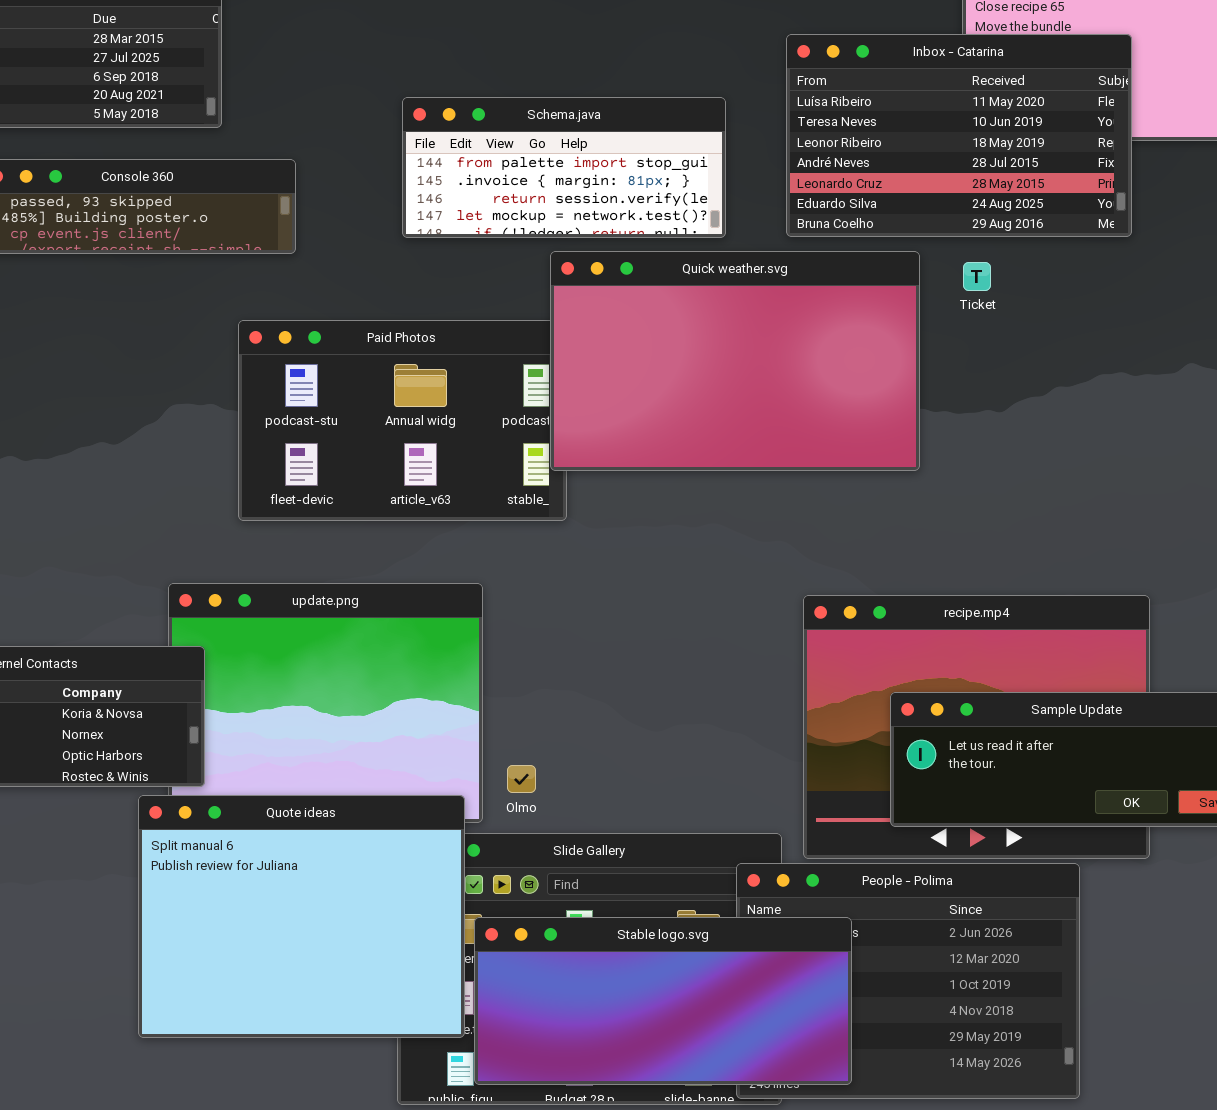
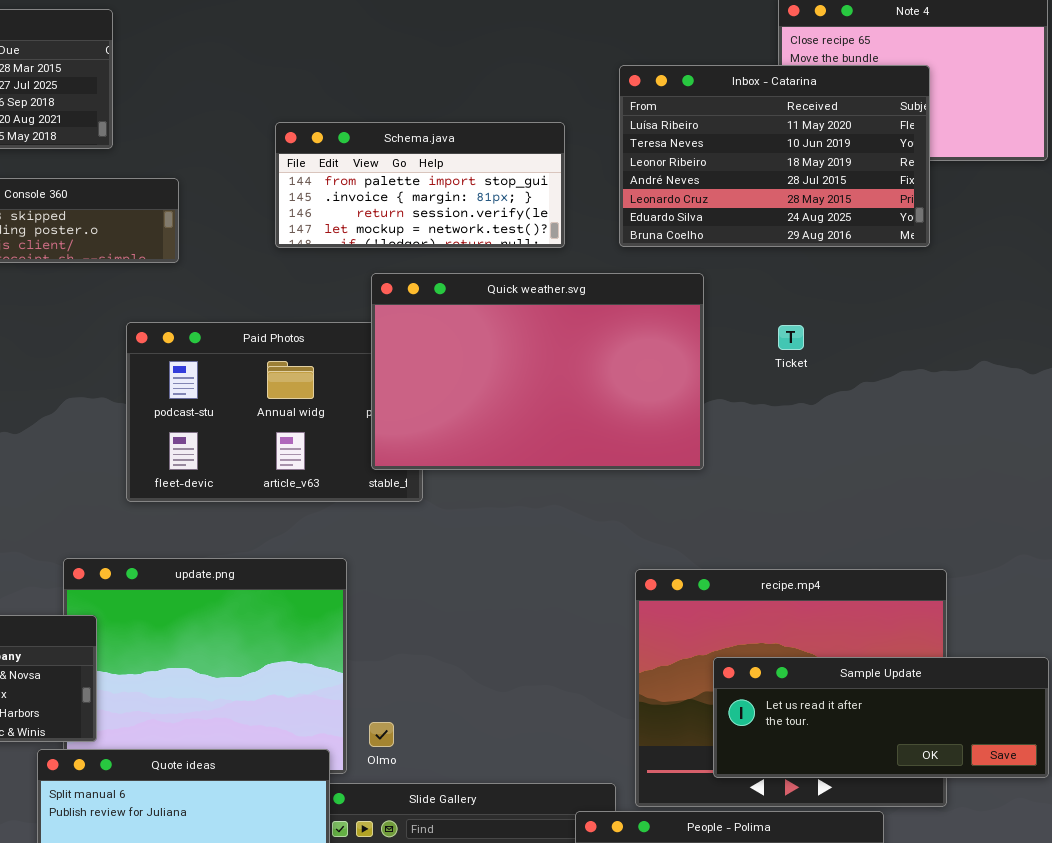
Quick weather.svg: [550,251,920,471] -> [371,273,704,470], moved
Ticket: [963,262,991,291] -> [778,325,804,350], moved

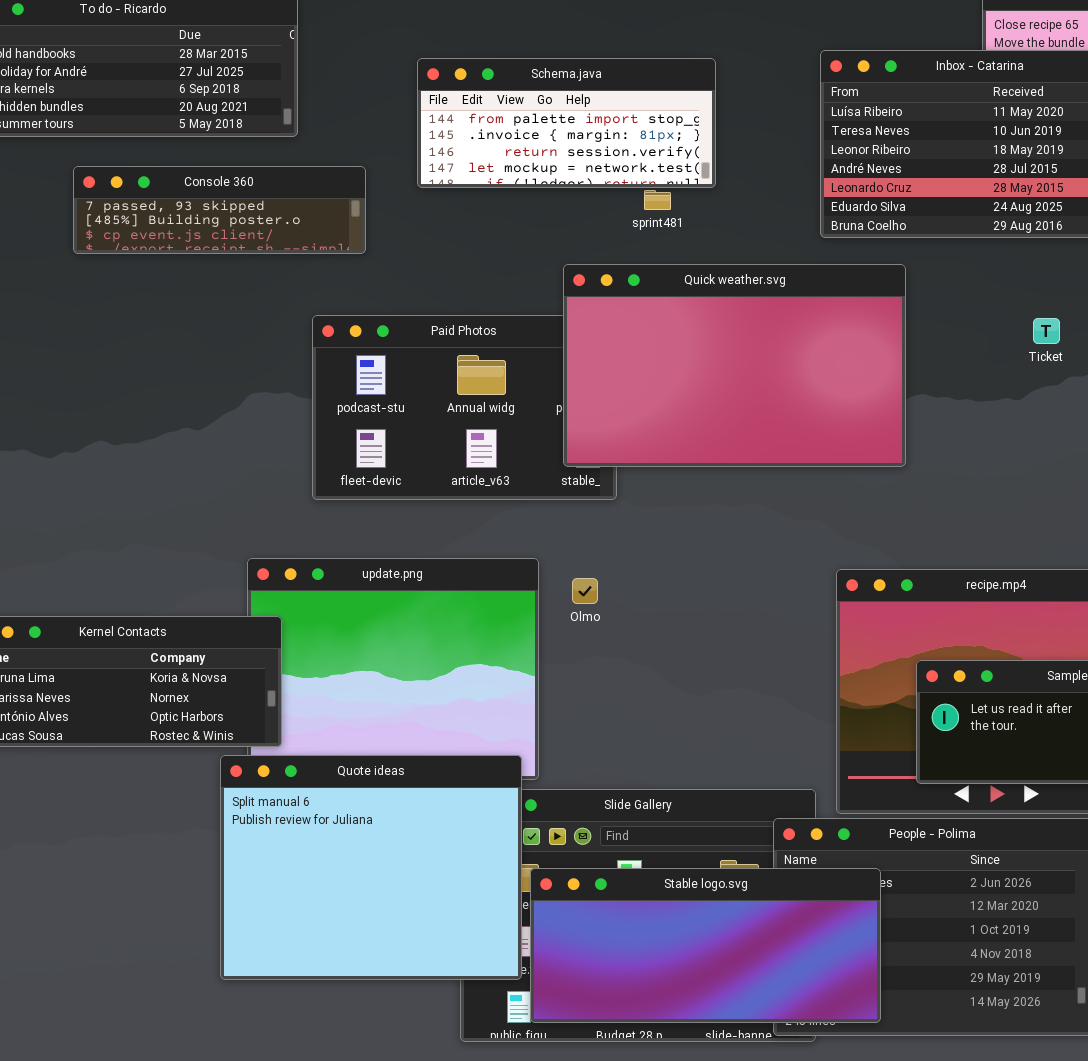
Schema.java: [275,122,565,248] -> [417,58,716,188], moved
Ticket: [778,325,804,350] -> [1033,318,1060,344], moved
Olmo: [369,722,394,747] -> [572,578,598,604], moved

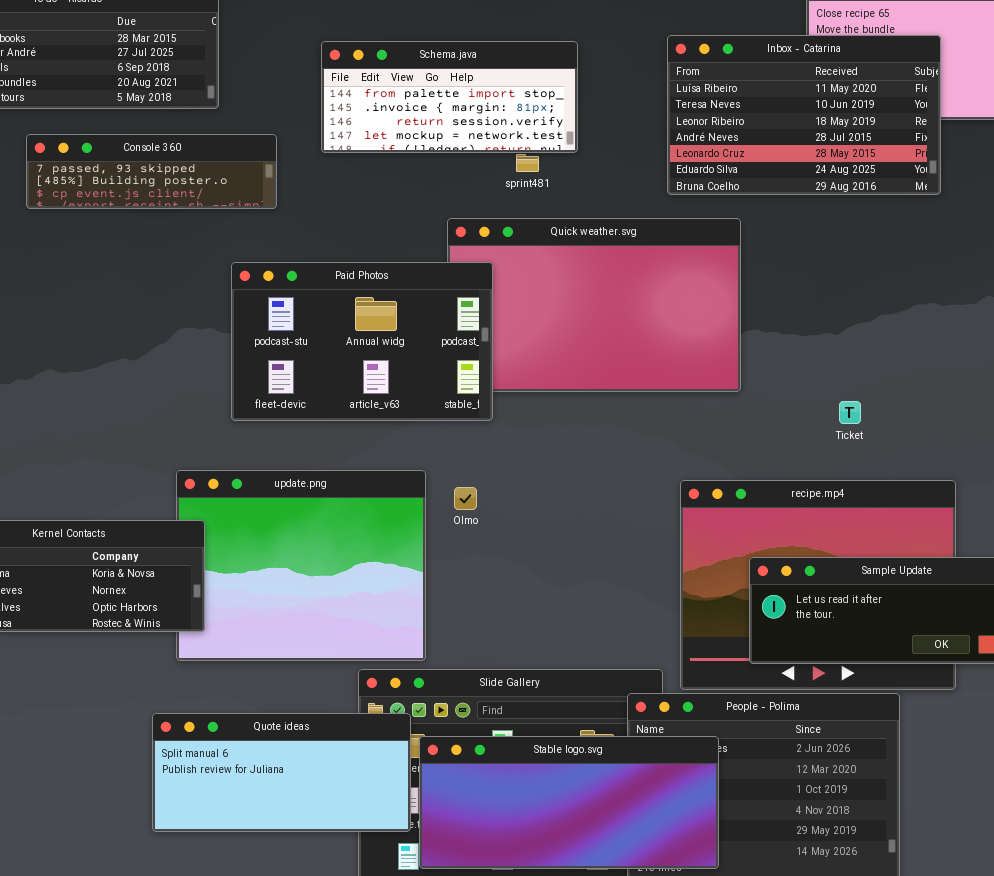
Paid Photos: [312,315,617,500] -> [231,262,493,421], raised
Ticket: [1033,318,1060,344] -> [839,401,861,424], moved
Quote ideas: [220,755,522,980] -> [152,713,411,832], resized

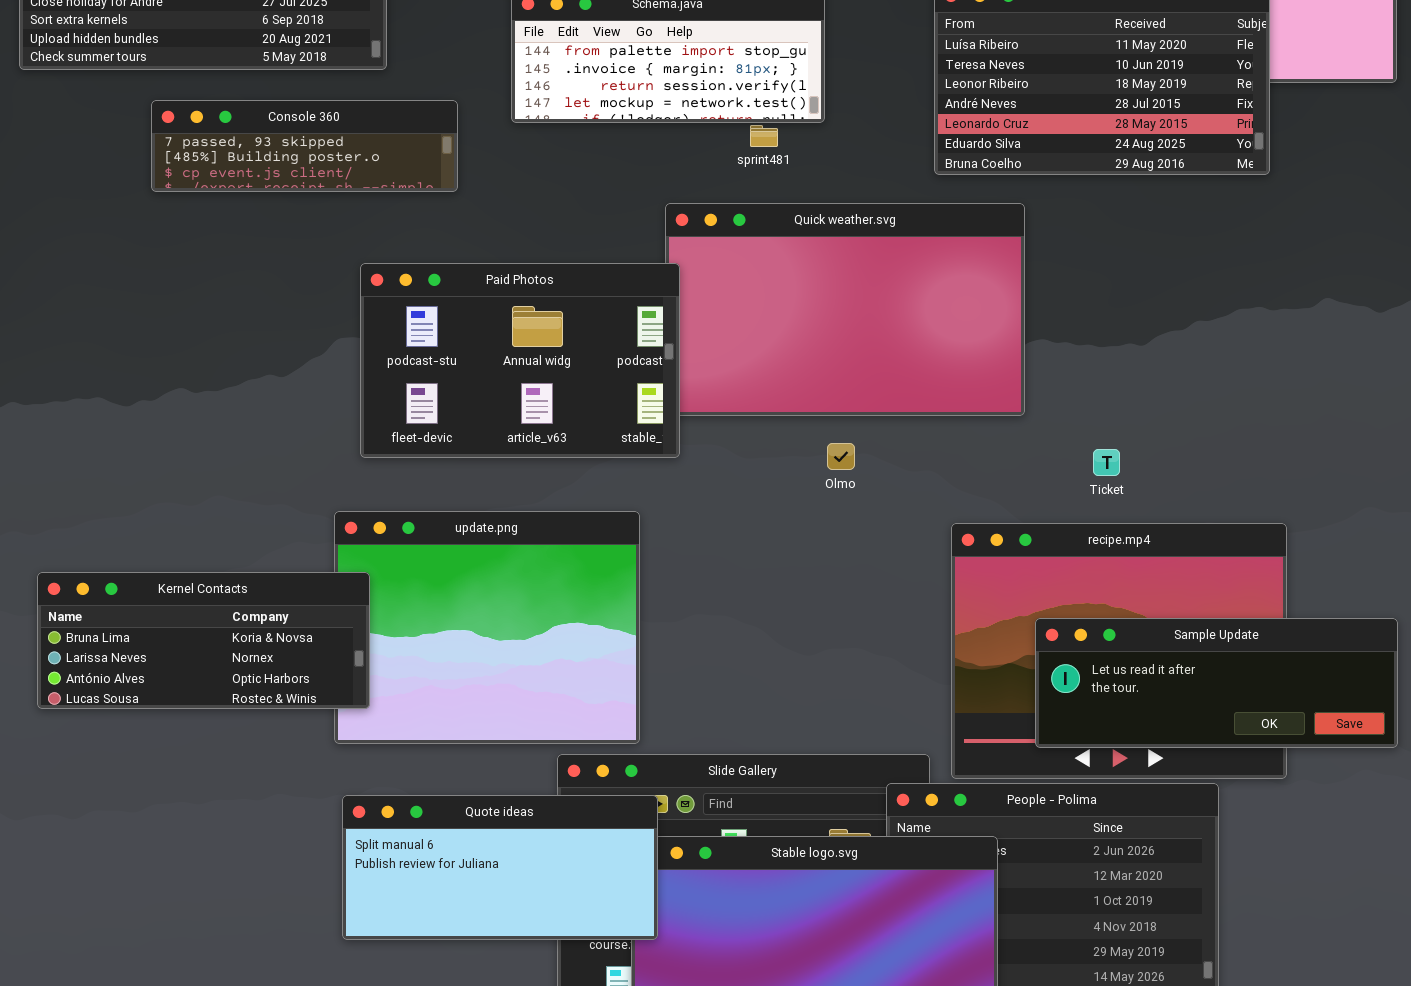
Paid Photos: [231,262,493,421] -> [360,263,680,458], moved
Ticket: [839,401,861,424] -> [1093,449,1120,476], moved
Olmo: [454,487,477,510] -> [827,443,855,470], moved
Quote ideas: [152,713,411,832] -> [342,795,658,940], moved

